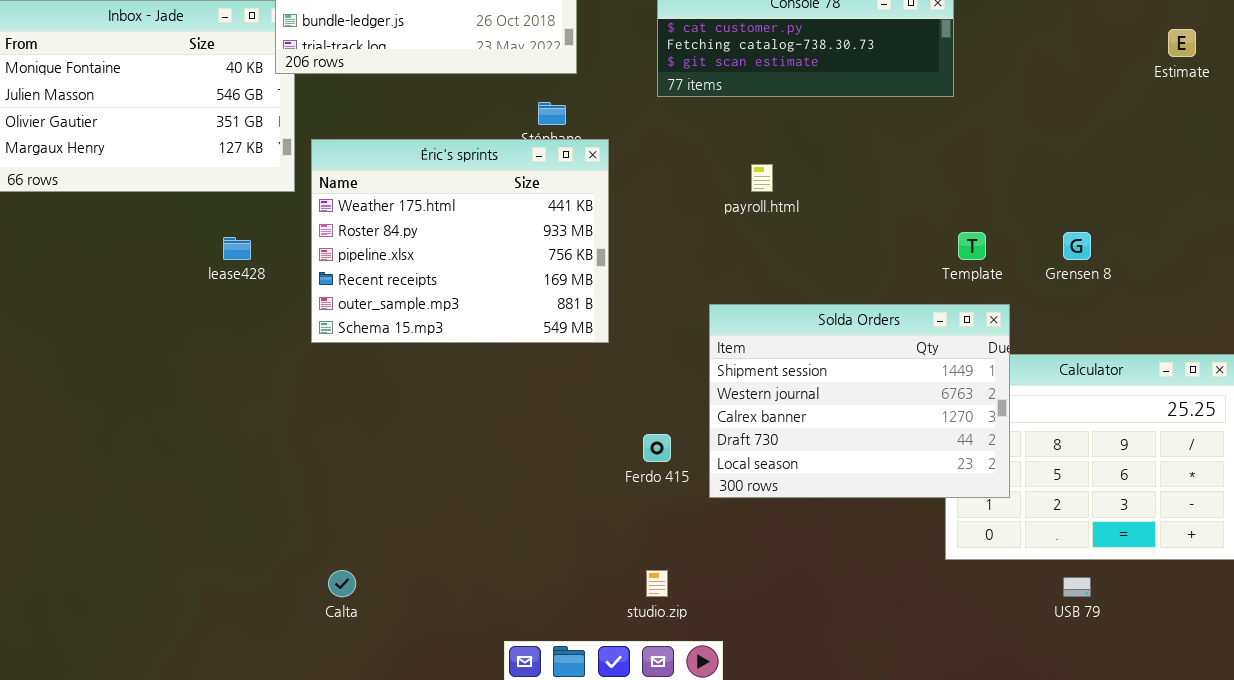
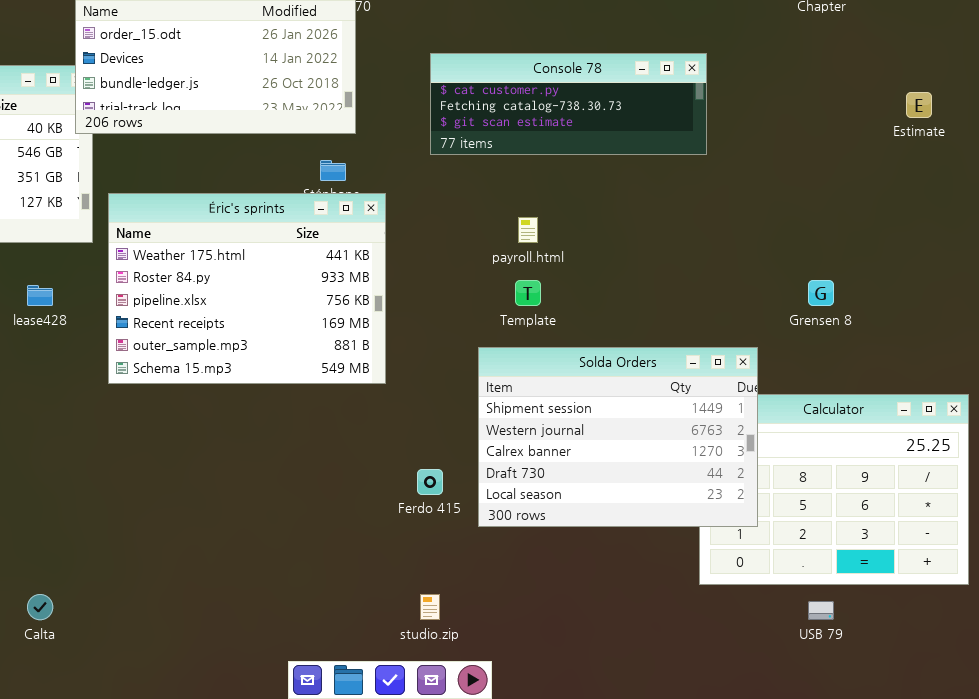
Template: [958,232,986,260] -> [515,280,541,306], moved
Calta: [328,570,356,597] -> [27,594,53,620], moved

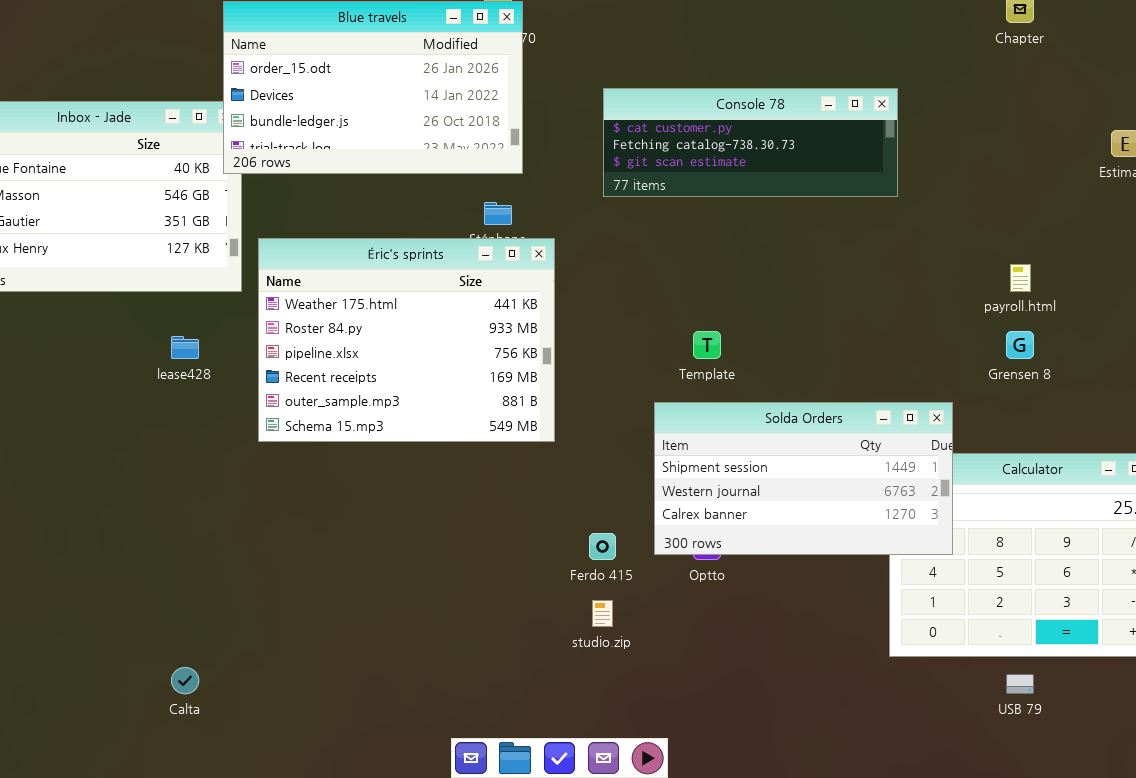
payroll.html: [518,217,538,243] -> [1010,264,1031,292], moved
Solda Orders: [478,347,758,527] -> [654,402,953,555], resized
studio.zip: [420,594,440,620] -> [592,600,613,627], moved

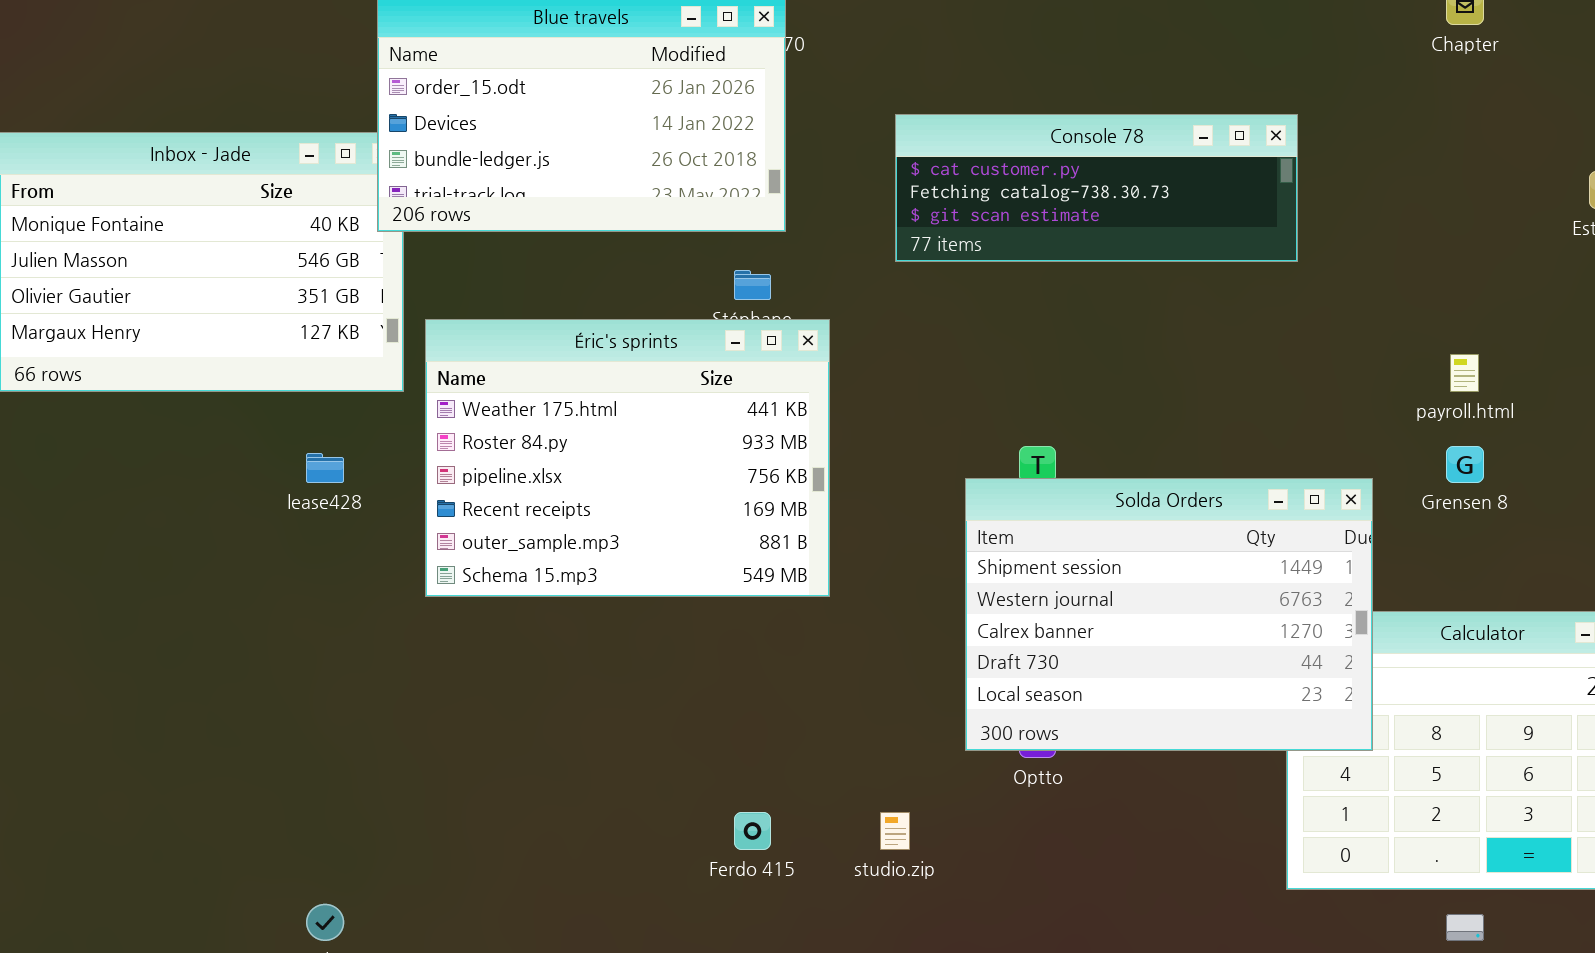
Solda Orders: [654,402,953,555] -> [965,478,1373,751], resized
Ferdo 415: [589,533,616,560] -> [734,812,771,850], moved

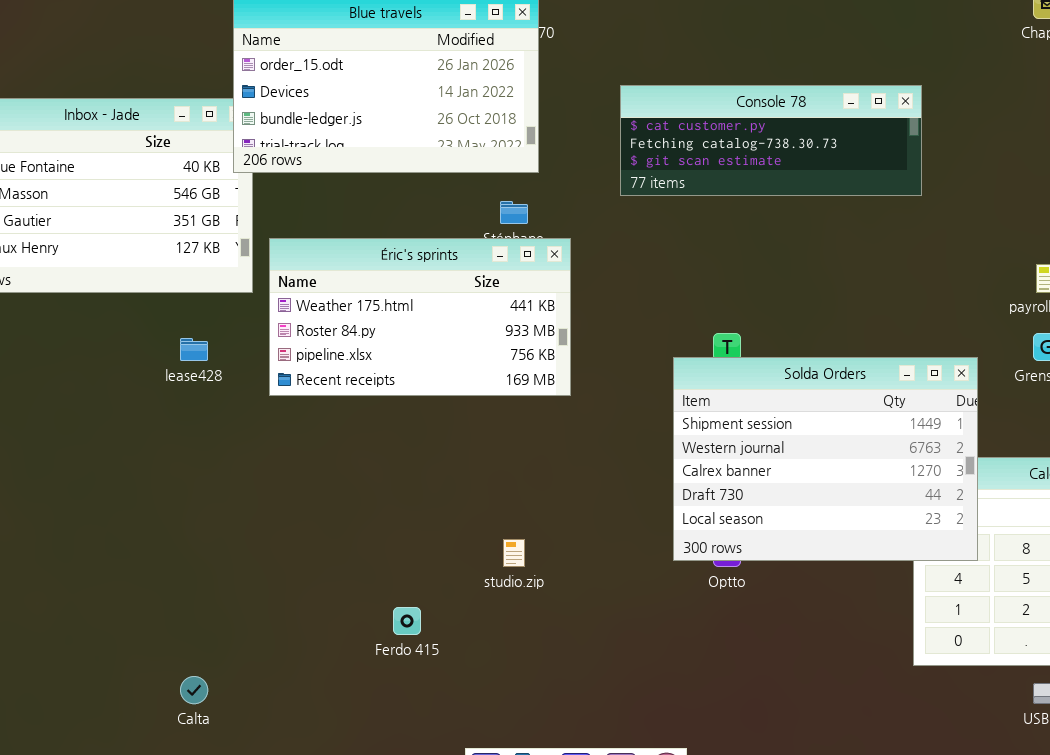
Éric's sprints: [425,319,830,597] -> [269,238,571,396], resized
Ferdo 415: [734,812,771,850] -> [393,607,421,635], moved
studio.zip: [880,812,910,850] -> [503,539,525,567], moved

